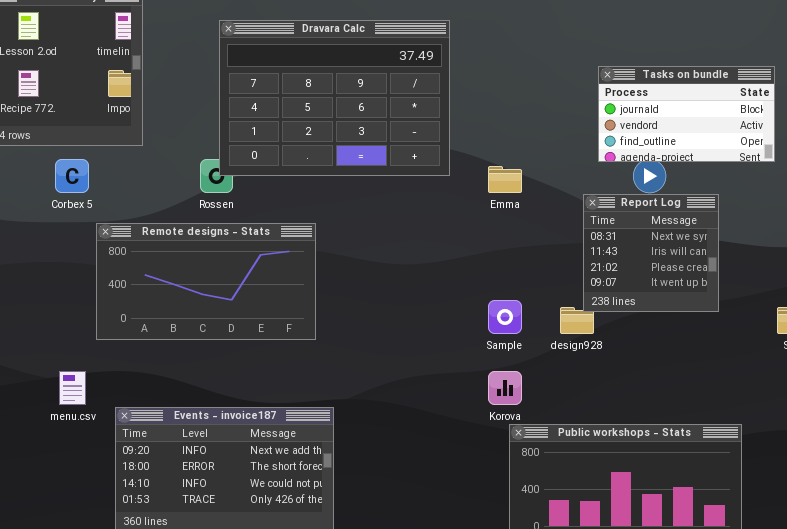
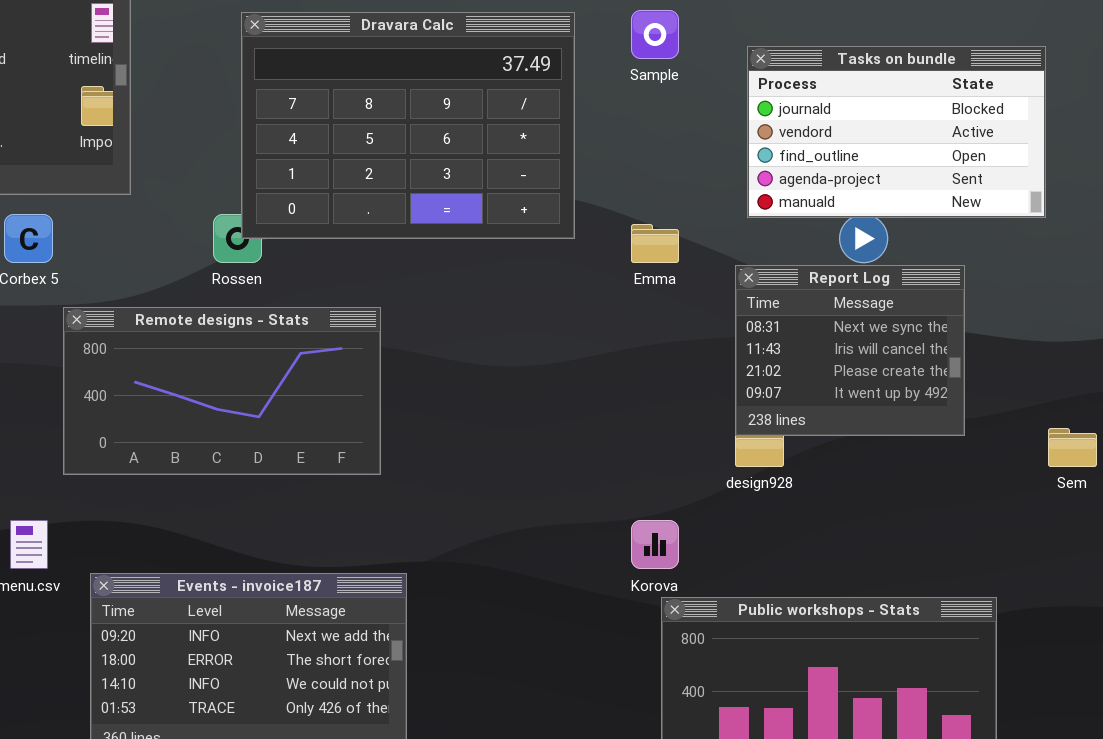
Tasks on bundle: [598,66,775,162] -> [747,46,1046,218], resized
Report Log: [583,194,719,312] -> [735,265,965,436], resized
Sample: [488,300,522,334] -> [631,10,679,59], moved

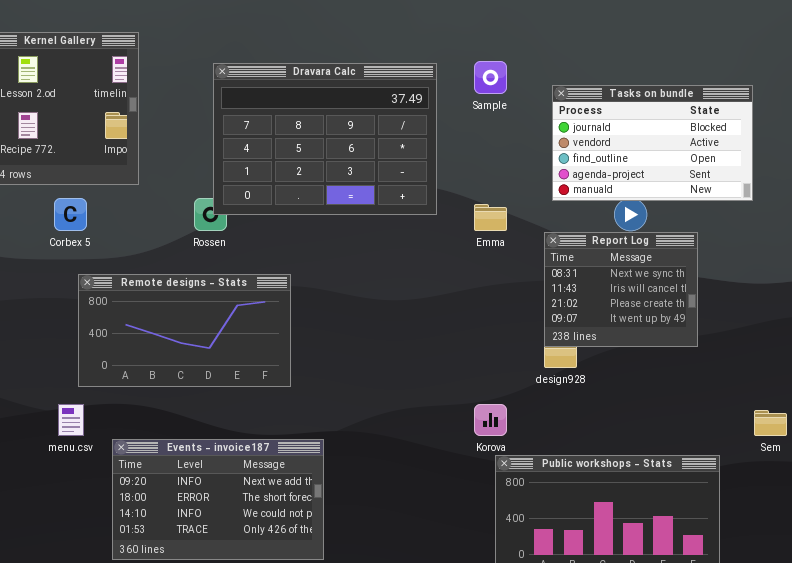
Remote designs - Stats: [63,307,381,475] -> [78,274,291,387], moved
Sem: [1048,428,1097,467] -> [754,410,787,436], moved

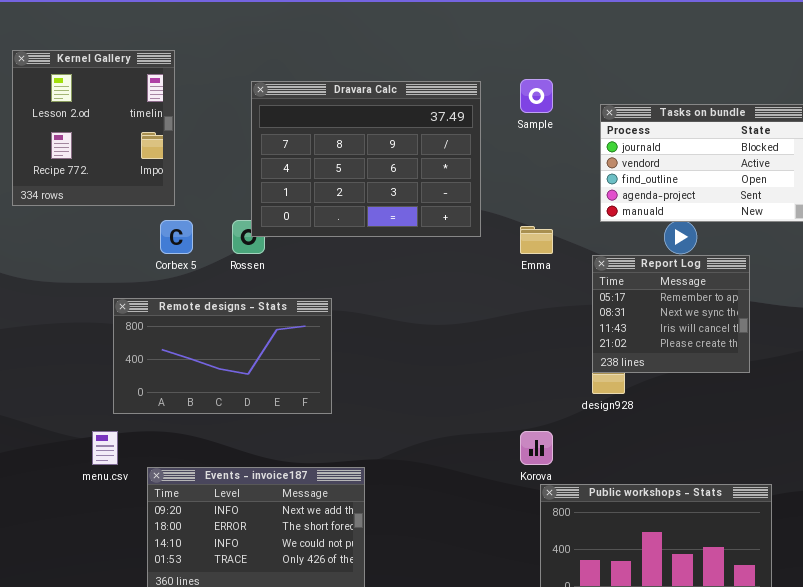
Corbex 5: [54,198,87,231] -> [160,220,193,254], moved
Report Log: [544,232,698,347] -> [592,255,750,373], scrolled up 1 row

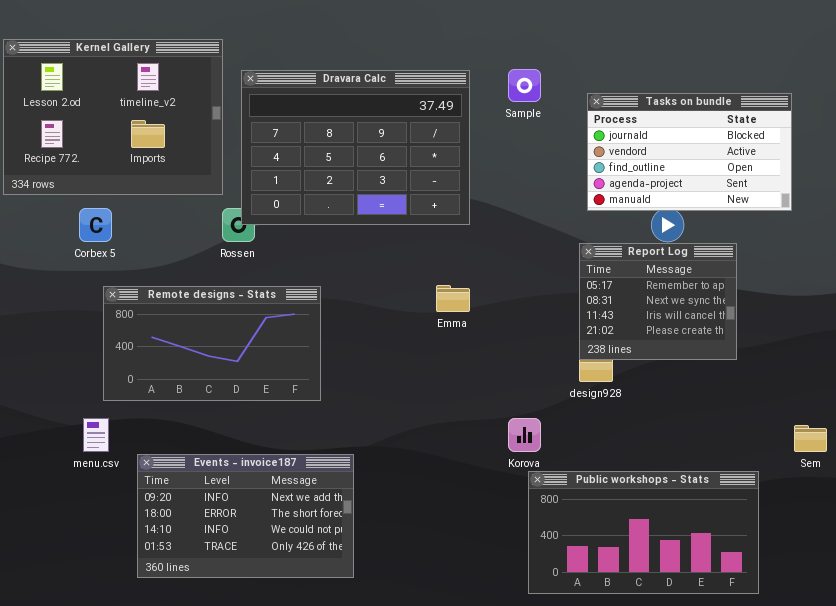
Kernel Gallery: [12,50,175,206] -> [3,39,223,195], resized
Corbex 5: [160,220,193,254] -> [79,208,112,242], moved
Emma: [520,226,553,254] -> [436,285,470,312], moved

